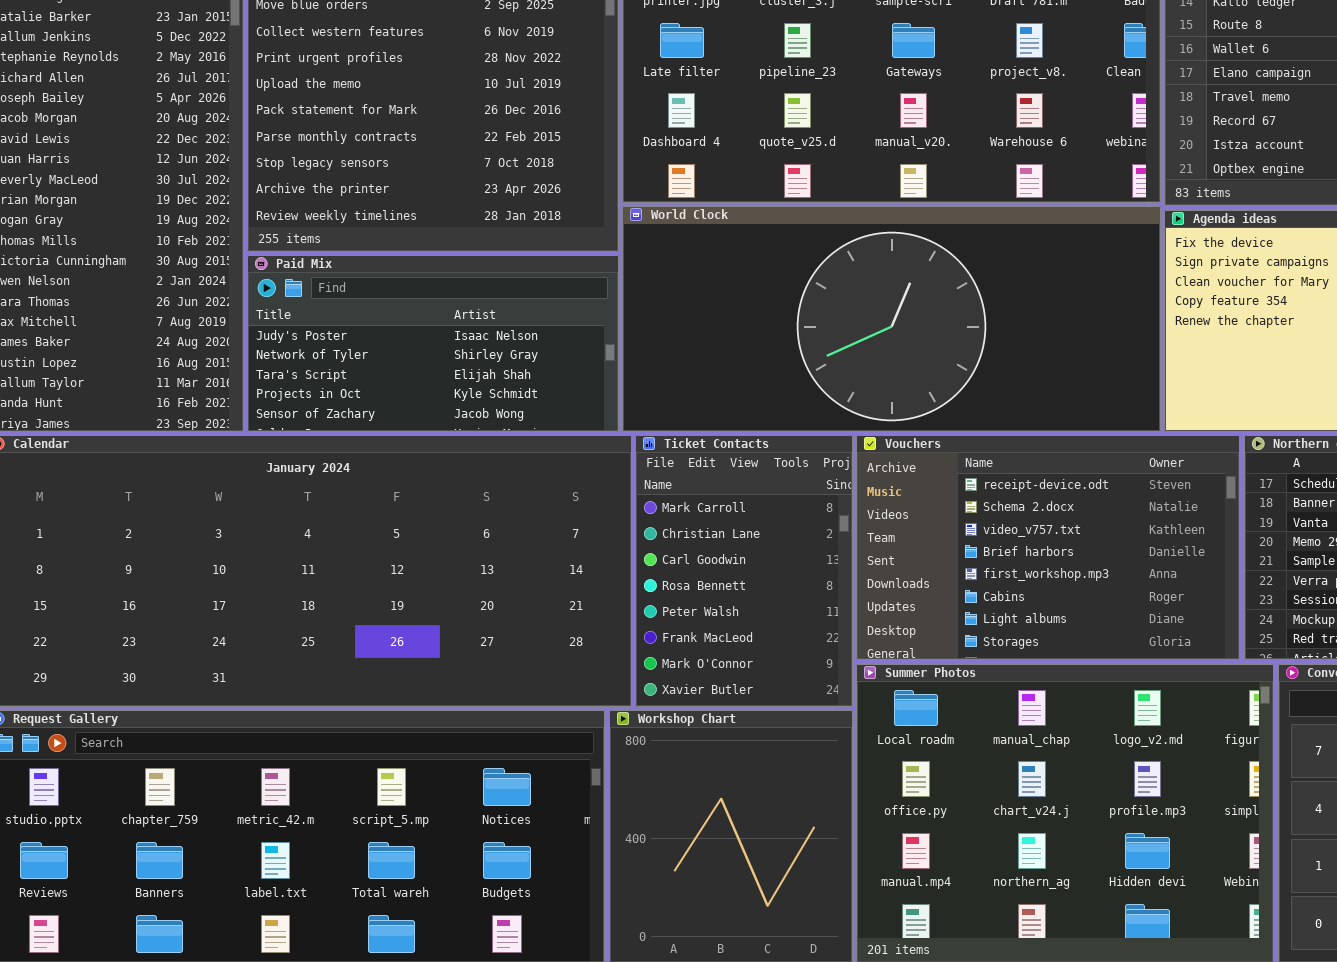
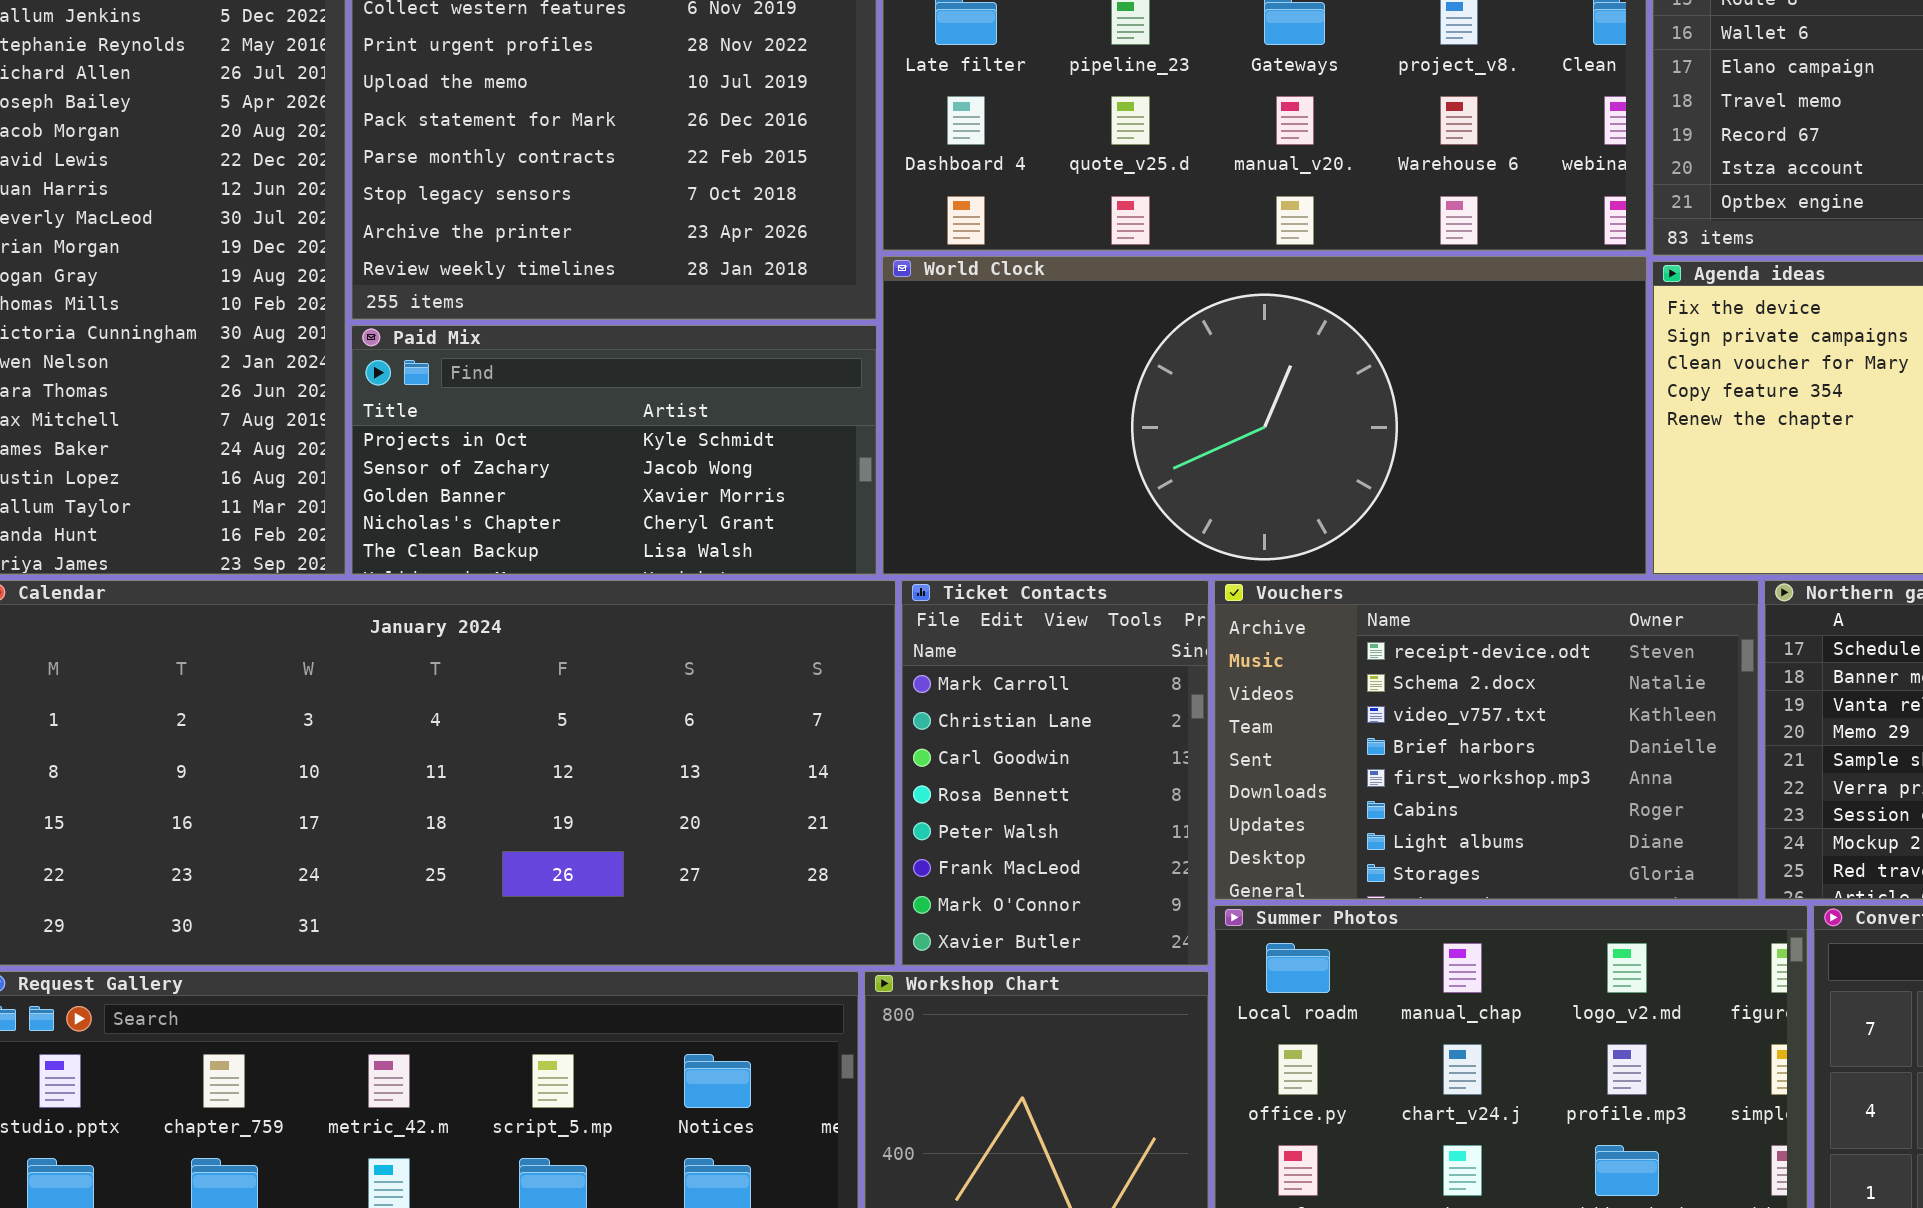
Paid Mix: [247,255,619,432] -> [351,325,877,575], scrolled down 3 rows

